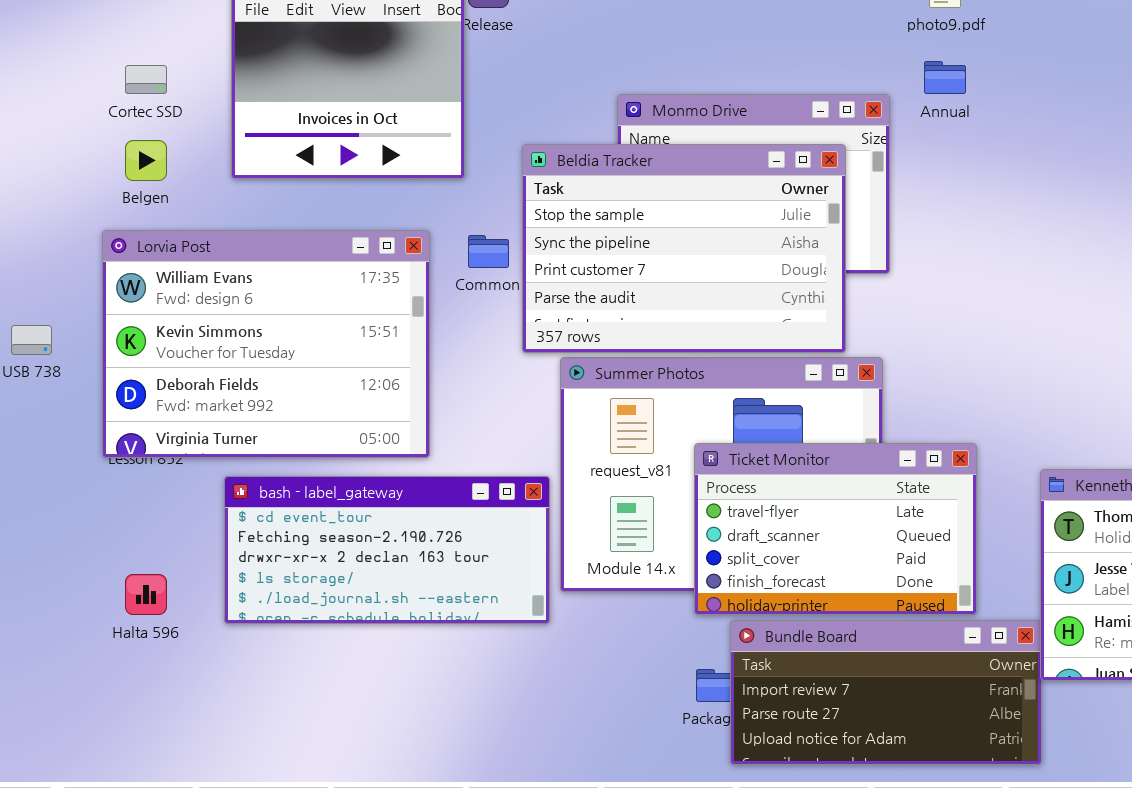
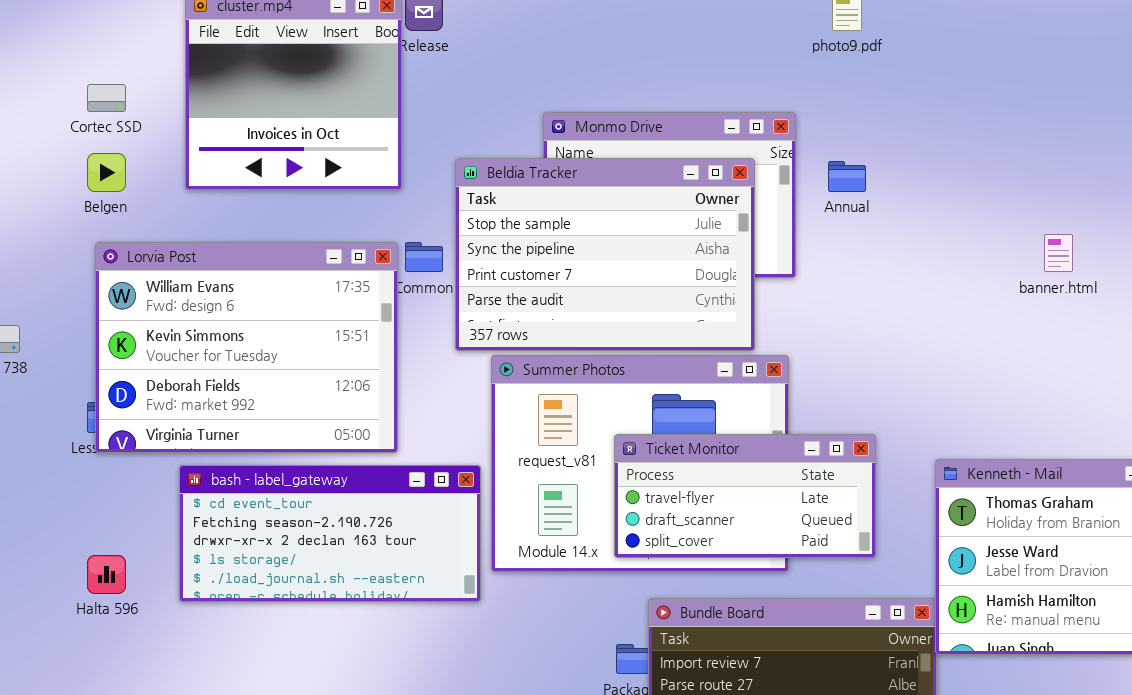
Annual: [924,61,966,94] -> [828,161,866,192], moved
Lorvia Post: [102,230,430,458] -> [95,242,398,453], moved
Ticket Monitor: [694,443,977,615] -> [614,434,876,558], resized

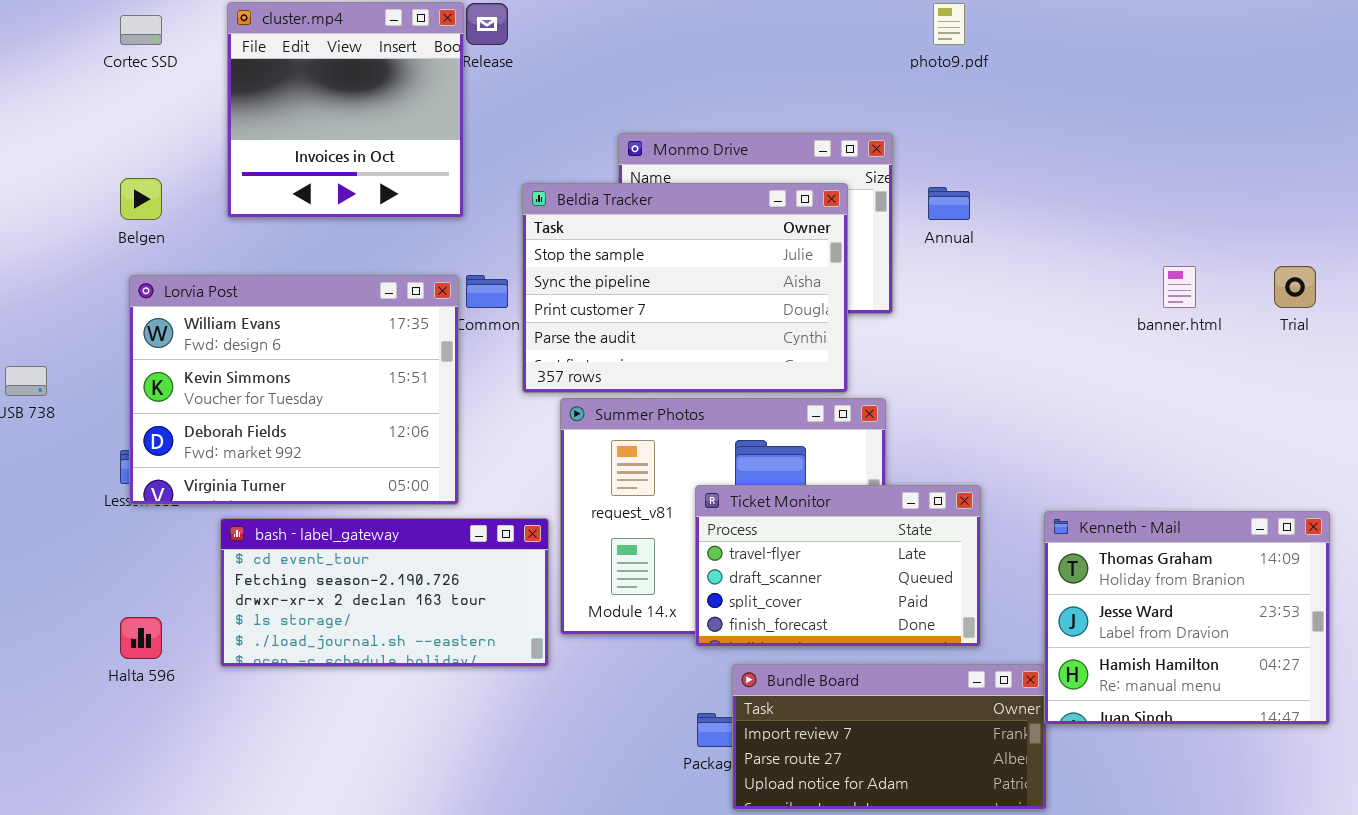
Cortec SSD: [87,84,126,112] -> [120,15,162,45], moved
Ticket Monitor: [614,434,876,558] -> [695,485,981,647], resized

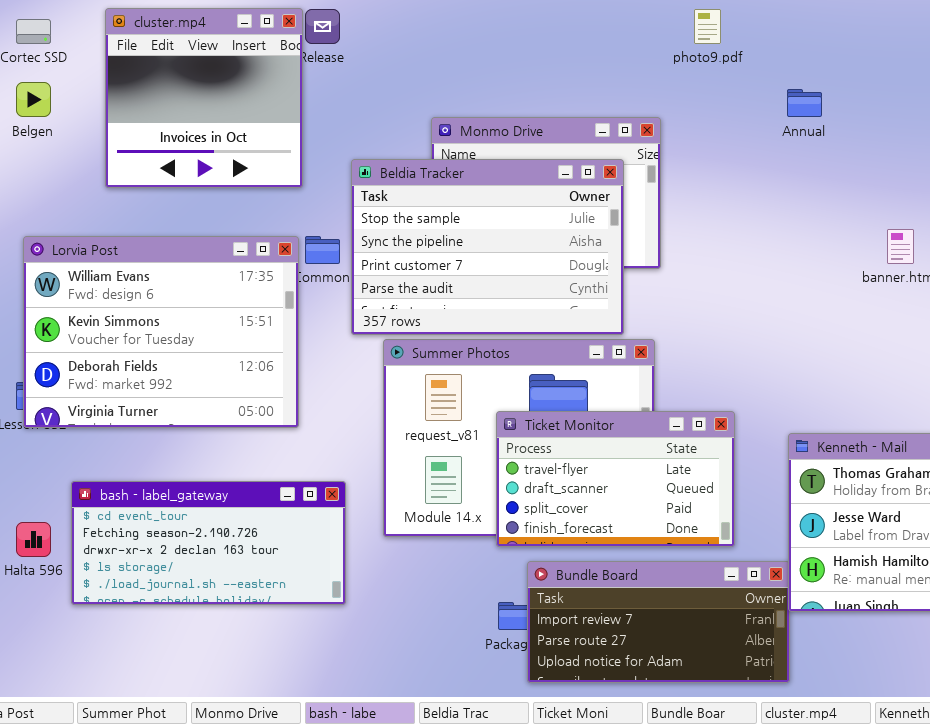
Belgen: [120,178,162,220] -> [16,82,51,117], moved
Annual: [928,187,970,220] -> [787,89,822,117], moved
bash - label_gateway: [220,518,549,667] -> [71,481,346,605], moved

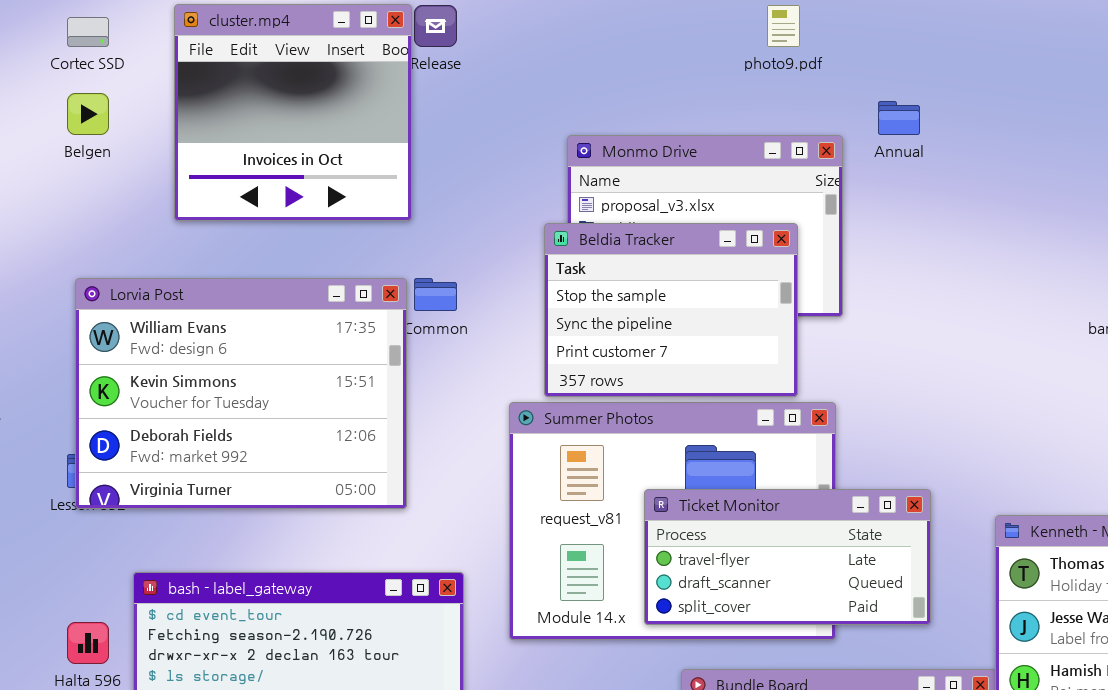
photo9.pdf: [694,9,721,44] -> [767,5,800,47], moved
Annual: [787,89,822,117] -> [878,101,920,135], moved
Beldia Tracker: [351,159,624,335] -> [544,223,798,397], resized
Ticket Monitor: [496,411,735,547] -> [644,489,931,625], resized

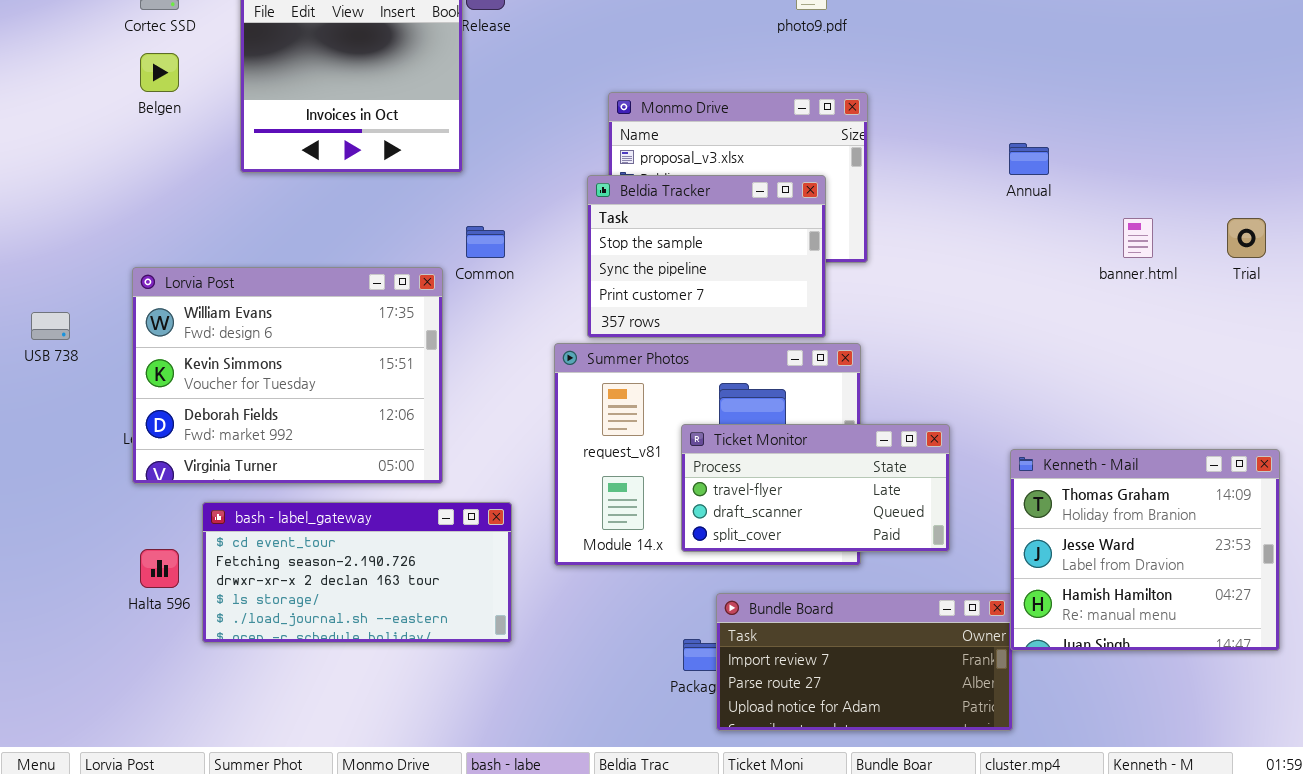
Annual: [878,101,920,135] -> [1009,143,1049,175], moved
Lorvia Post: [75,278,407,509] -> [132,267,443,484], moved

